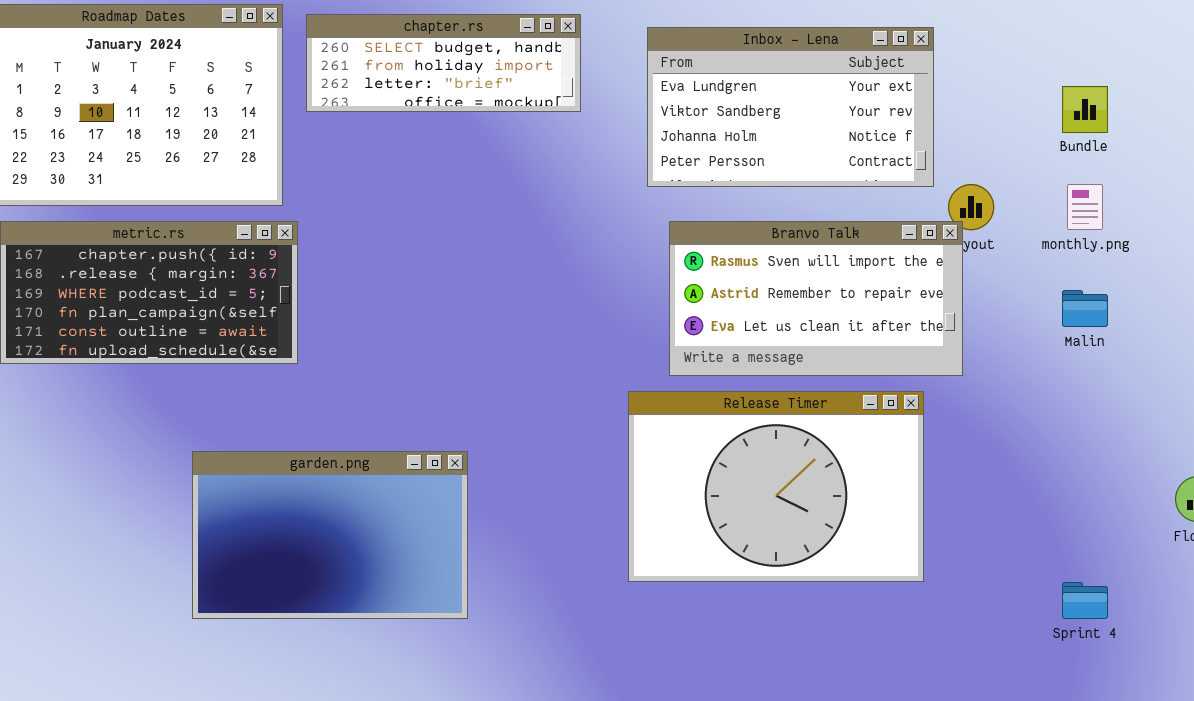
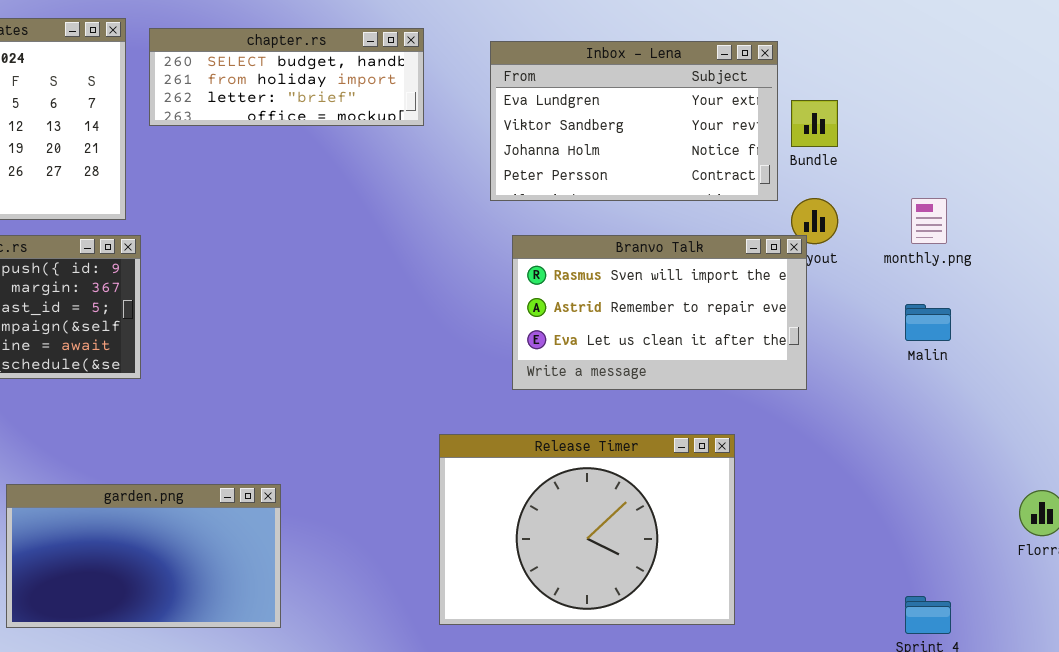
Bundle: [1062,86,1108,133] -> [791,100,838,147], moved
Release Timer: [628,391,924,582] -> [439,434,735,625], moved
garden.png: [192,451,468,619] -> [6,484,281,628], moved, resized

